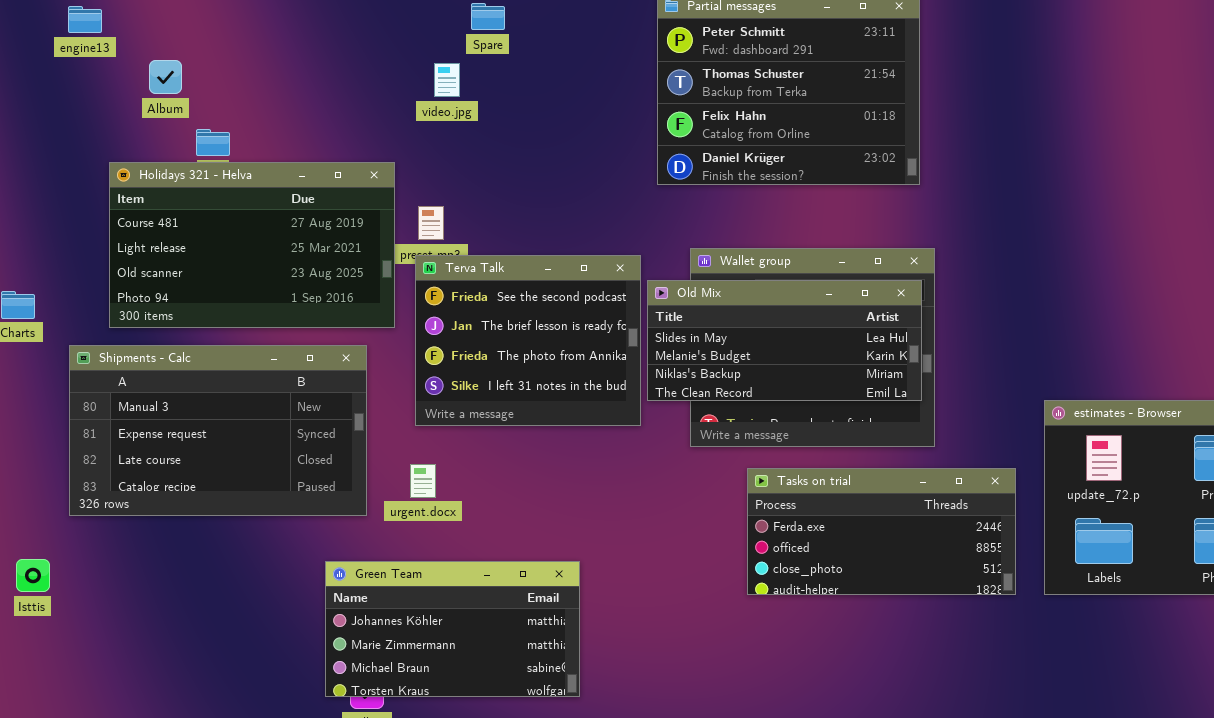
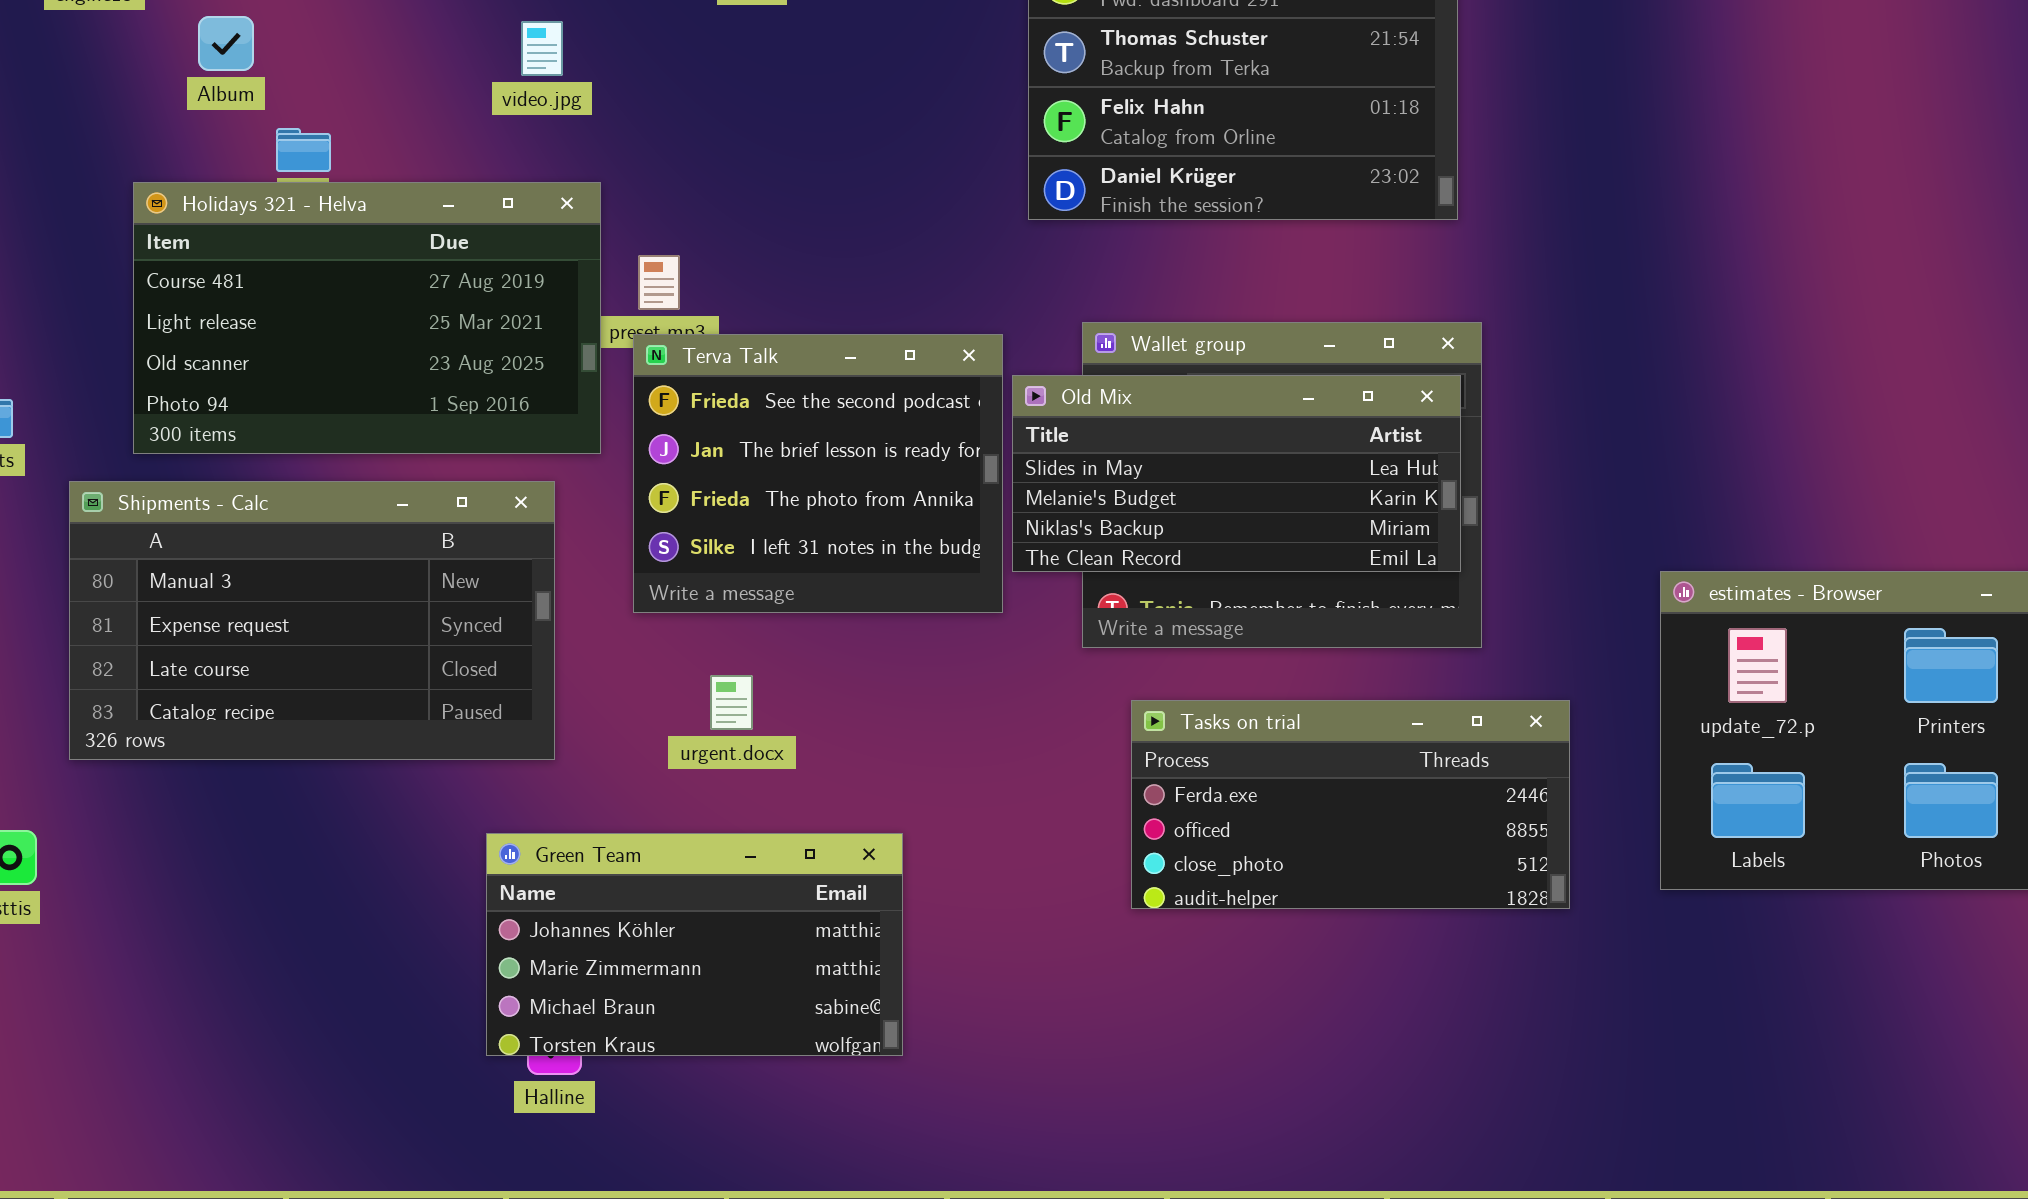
video.jpg: [434,63,460,97] -> [521,21,563,76], moved
urgent.docx: [410,464,436,498] -> [710,675,753,730], moved
Tasks on trial: [747,468,1016,595] -> [1131,700,1570,909], moved

